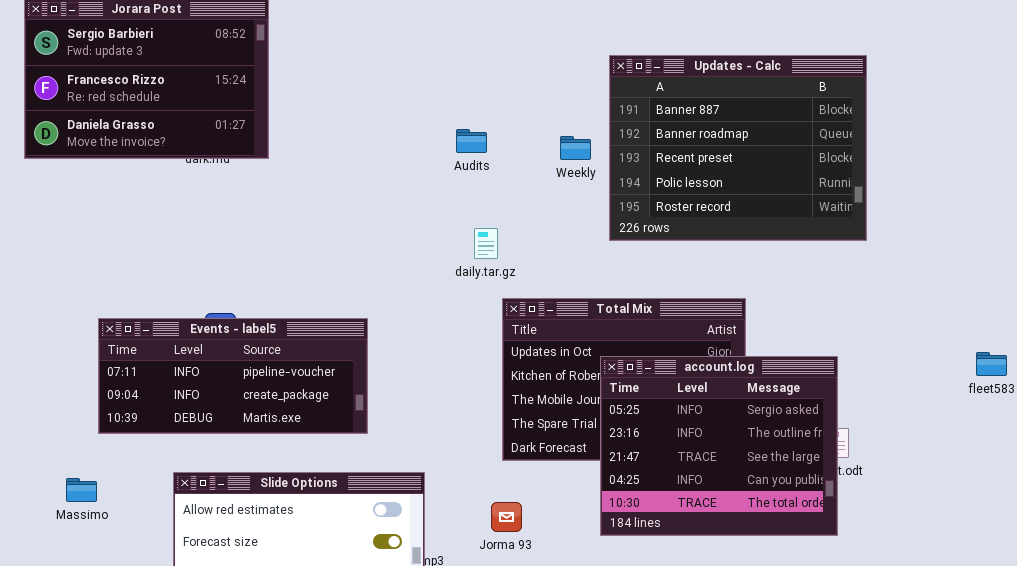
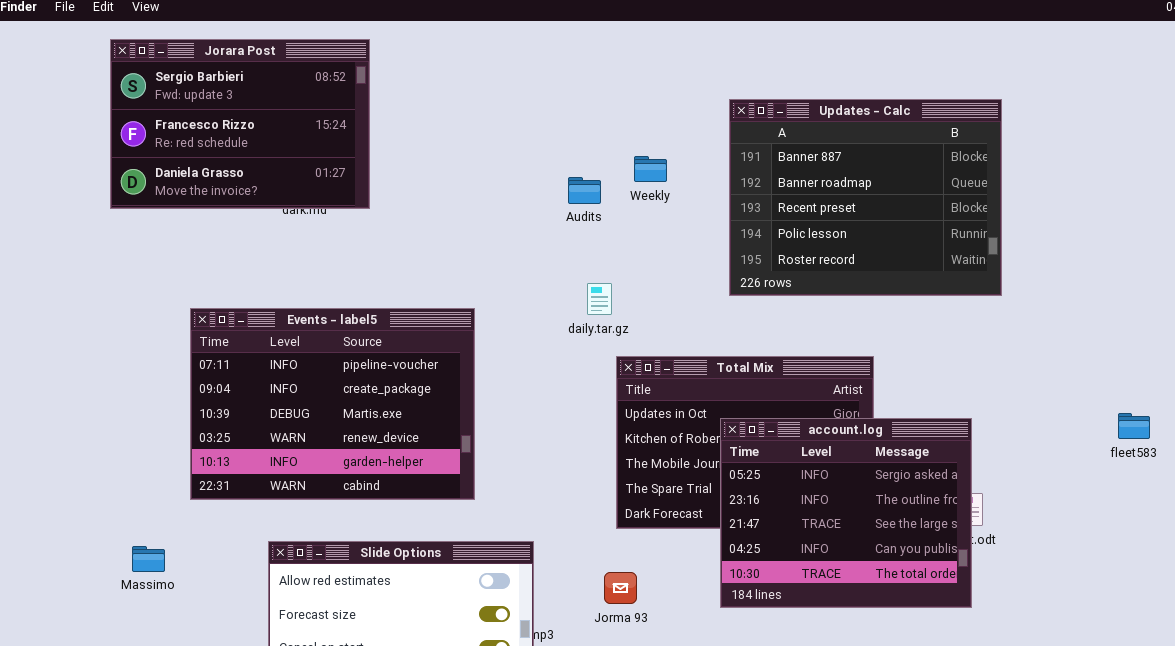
Weekly: [560,136,591,160] -> [634,156,667,182], moved
Events - label5: [98,318,368,434] -> [190,308,475,500], resized
Massimo: [66,478,97,502] -> [132,546,165,572], moved

